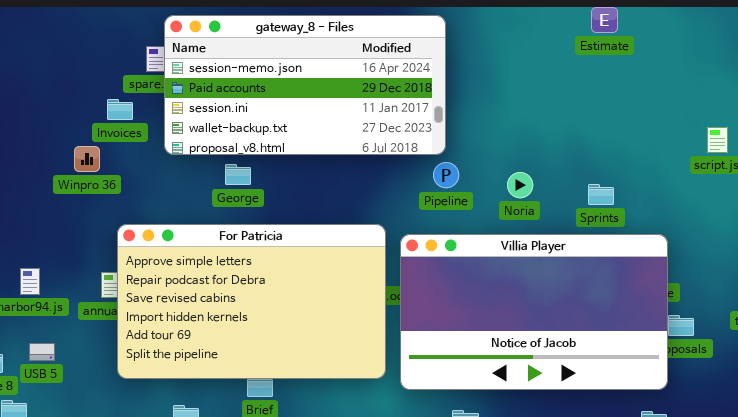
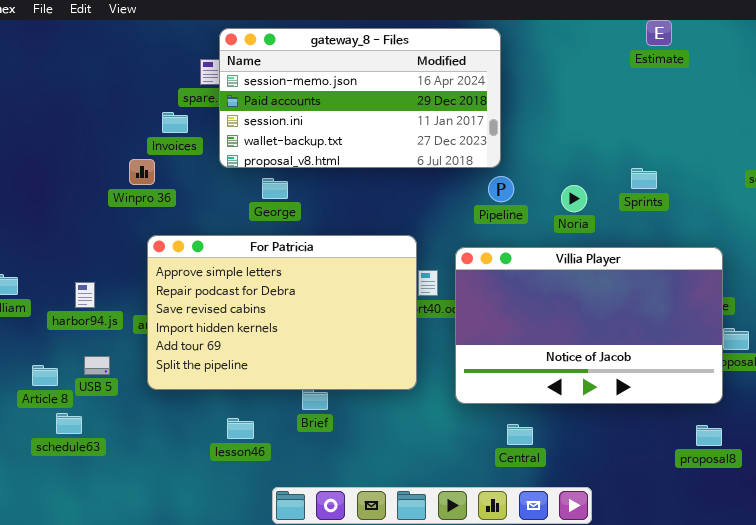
George: [225,164,251,185] -> [262,178,288,199], moved
Sprints: [588,184,614,205] -> [631,168,657,189], moved
For Patricia: [117,224,386,379] -> [147,235,417,390], moved

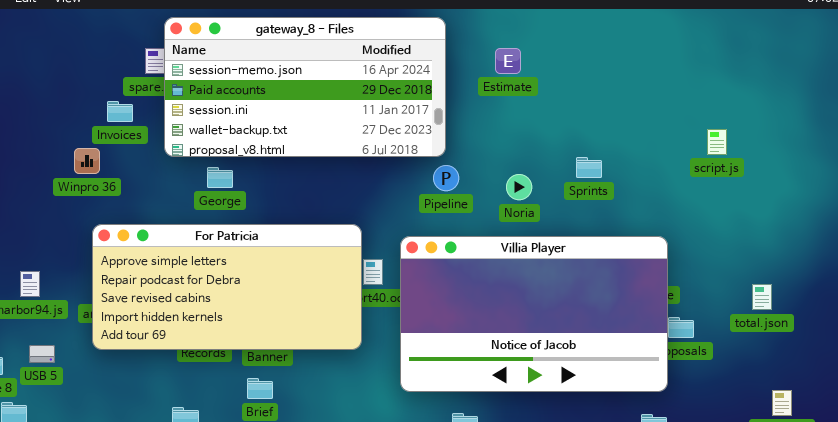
Estimate: [646,20,672,46] -> [495,48,521,74], moved
For Patricia: [147,235,417,390] -> [92,224,362,350], resized

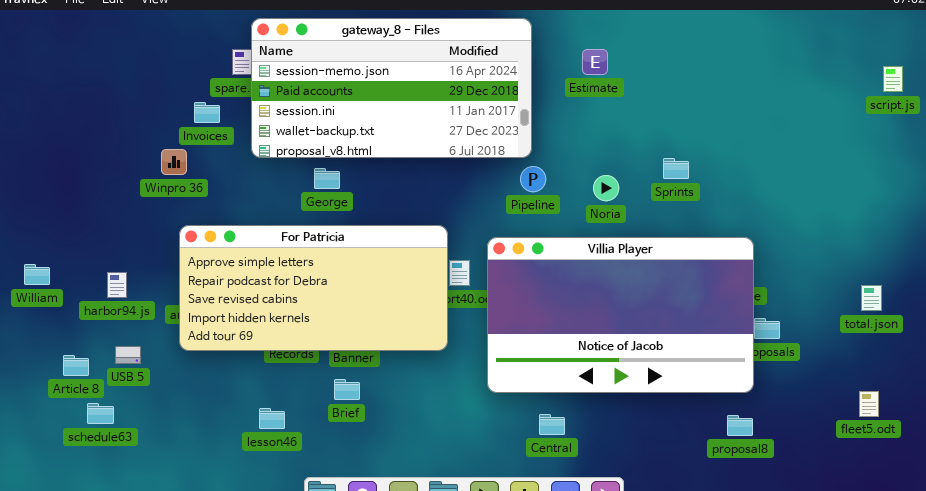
script.js: [707,129,727,155] -> [883,66,903,92], moved
George: [207,167,233,188] -> [314,168,340,189], moved
total.json: [752,284,772,310] -> [861,285,882,311], moved

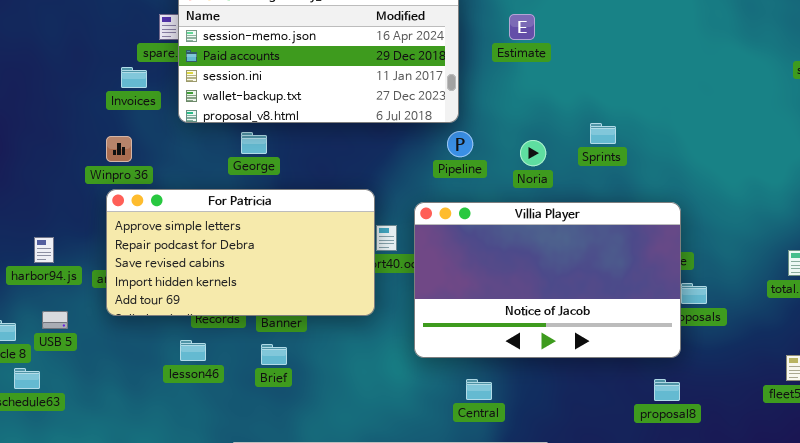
Winpro 36: [161,149,187,175] -> [106,136,132,162], moved
lesson46: [259,408,285,429] -> [180,340,206,361], moved

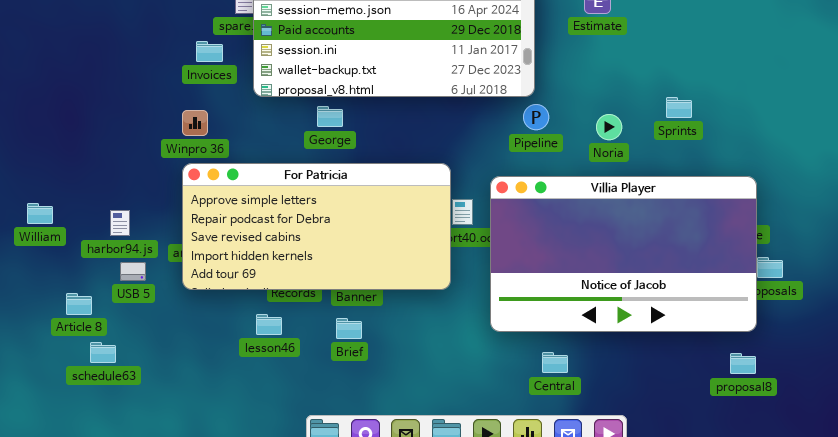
USB 5: [42,311,68,329] -> [120,262,146,281], moved

